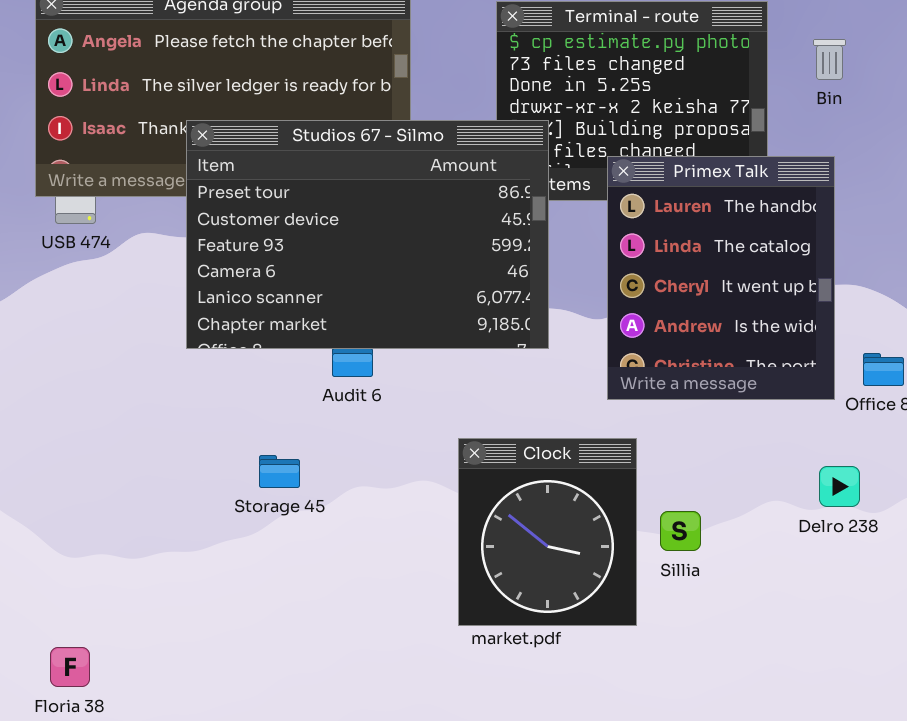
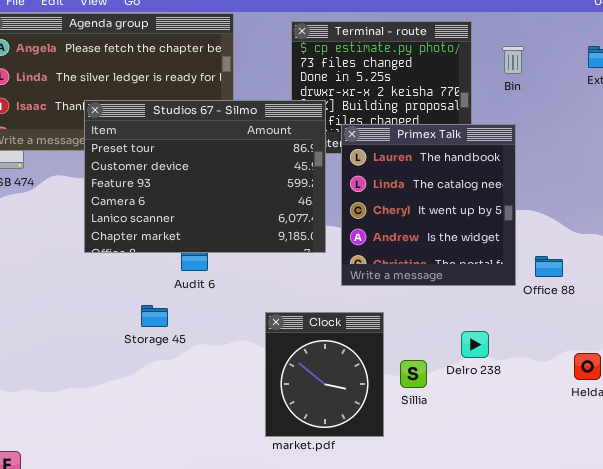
Primex Talk: [607,156,835,400] -> [341,124,516,286], resized
Storage 45: [259,455,300,488] -> [141,305,168,327], moved
Delro 238: [819,466,860,507] -> [461,331,489,358], moved

